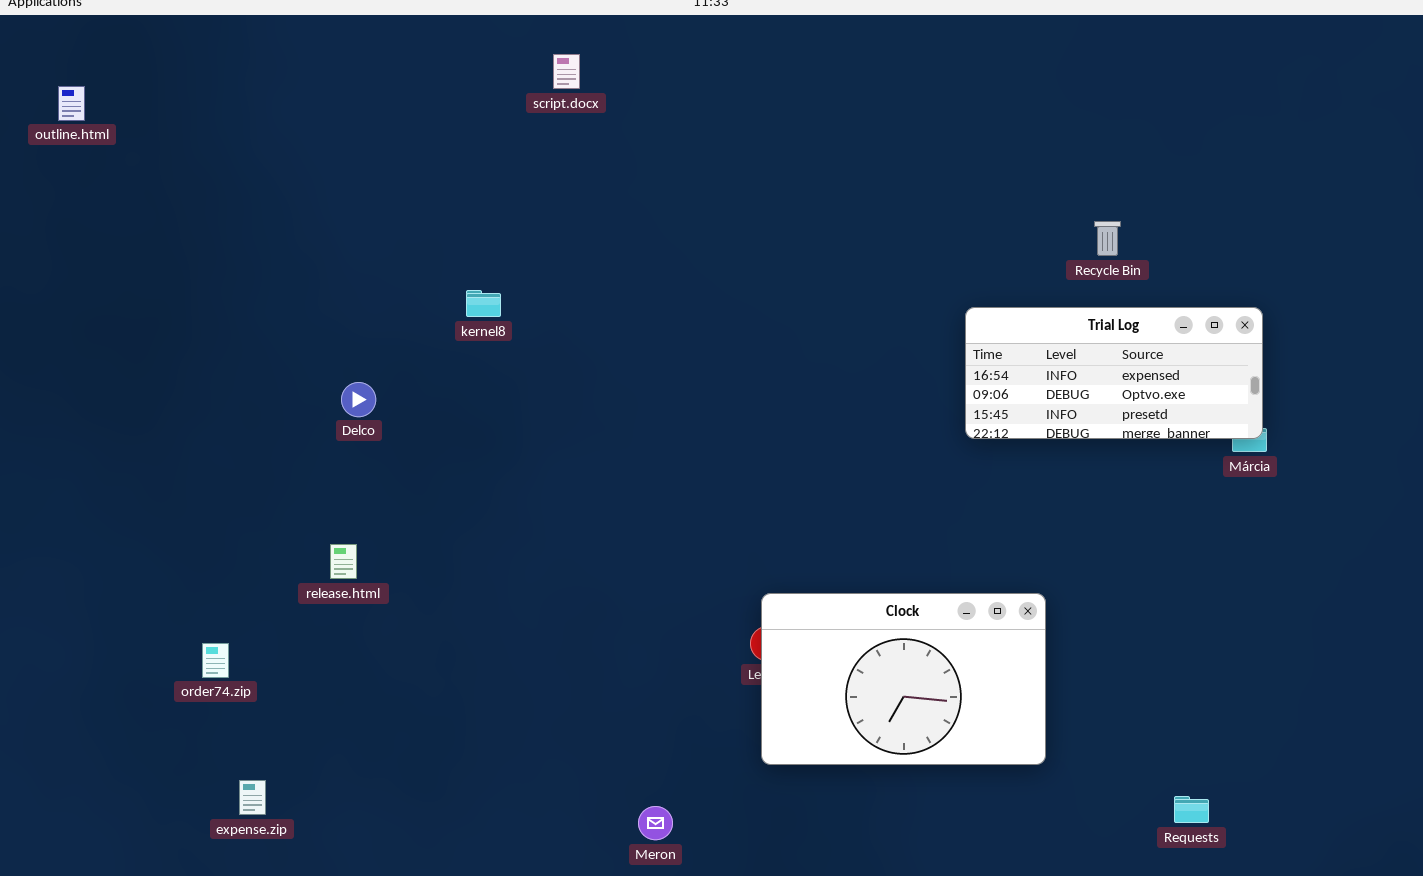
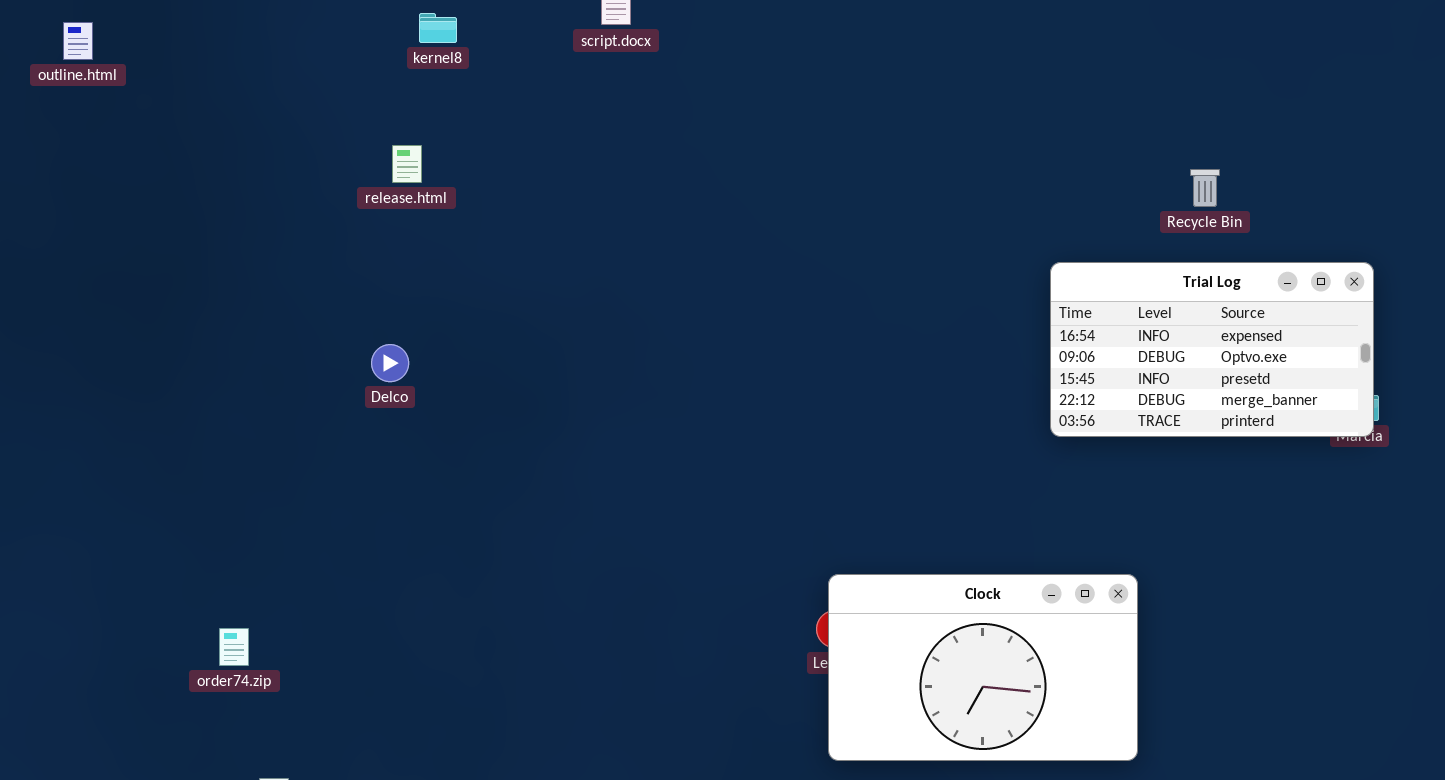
kernel8: [466,290,501,317] -> [419,13,457,43], moved
Trial Log: [965,307,1263,439] -> [1050,262,1374,437], resized
release.html: [330,544,357,579] -> [392,145,422,183], moved

